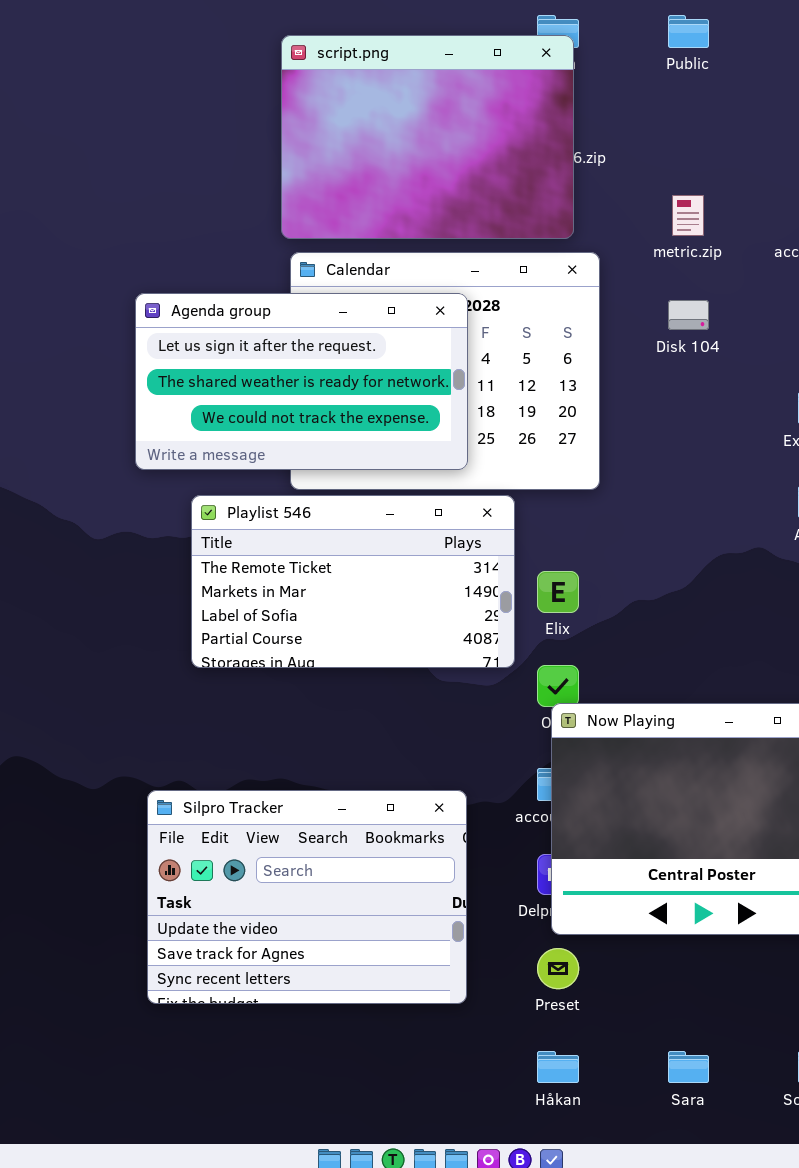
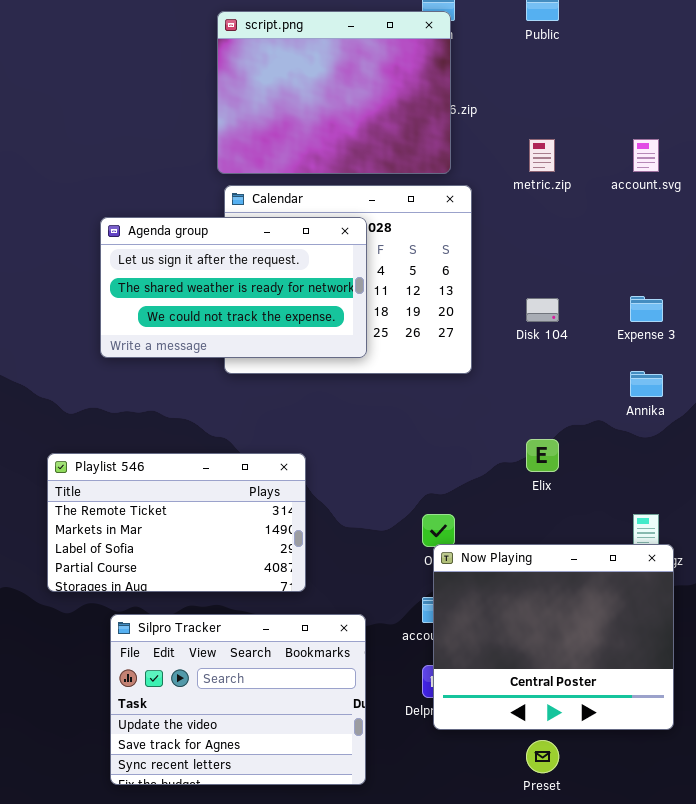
Disk 104: [668,300,709,330] -> [526,298,559,322], moved
Playlist 546: [191,495,515,668] -> [47,453,306,592], moved
Elix: [537,571,579,613] -> [526,439,559,472], moved
Preset: [537,948,579,989] -> [526,740,559,773], moved

